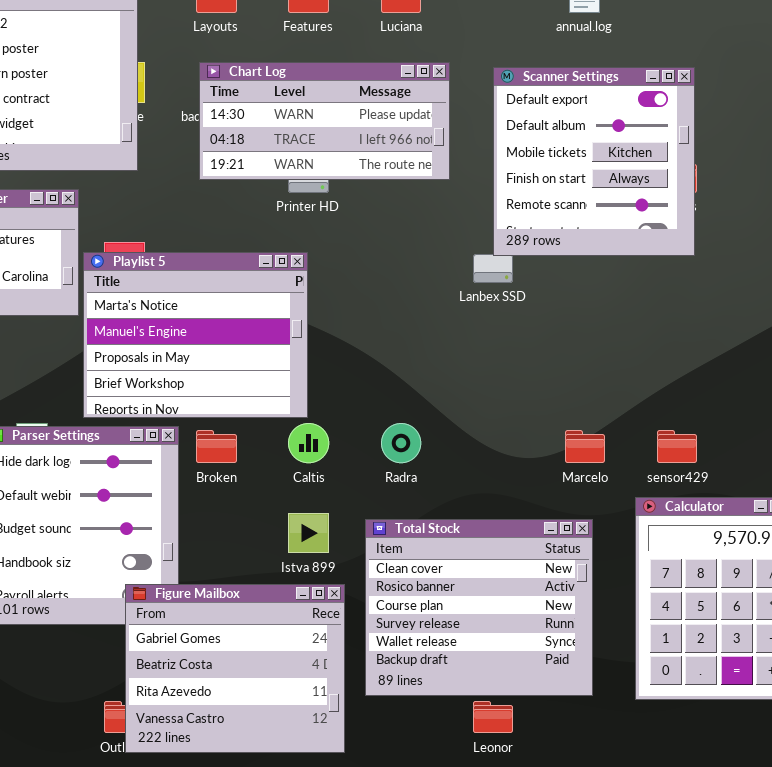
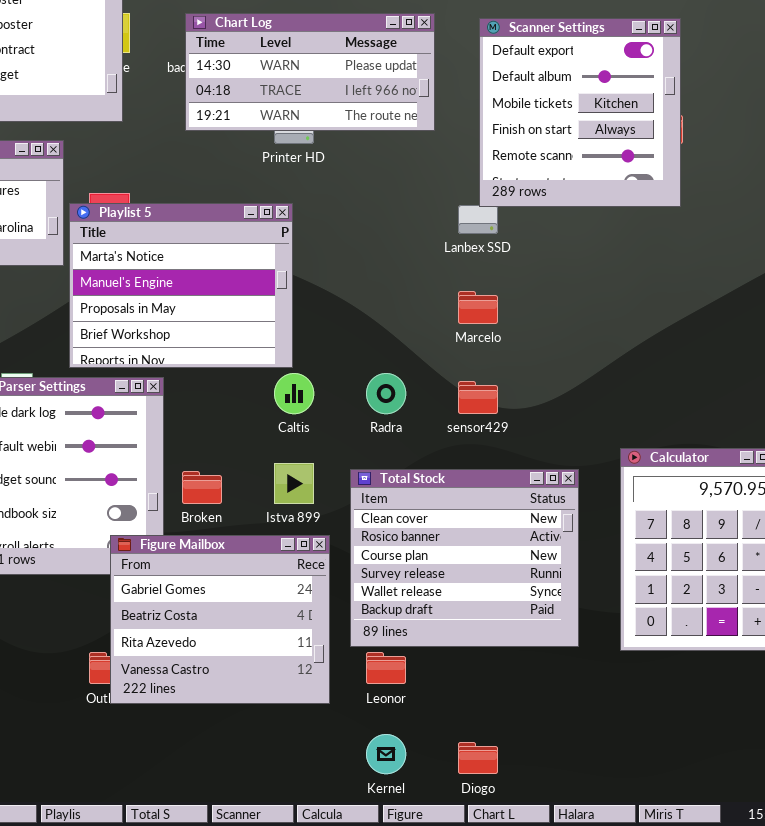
Broken: [196,430,237,463] -> [182,471,222,504], moved
Marcelo: [565,430,605,463] -> [458,291,498,324], moved
sensor429: [657,430,697,463] -> [458,381,498,414], moved
Leonor: [473,701,513,733] -> [366,652,406,684], moved

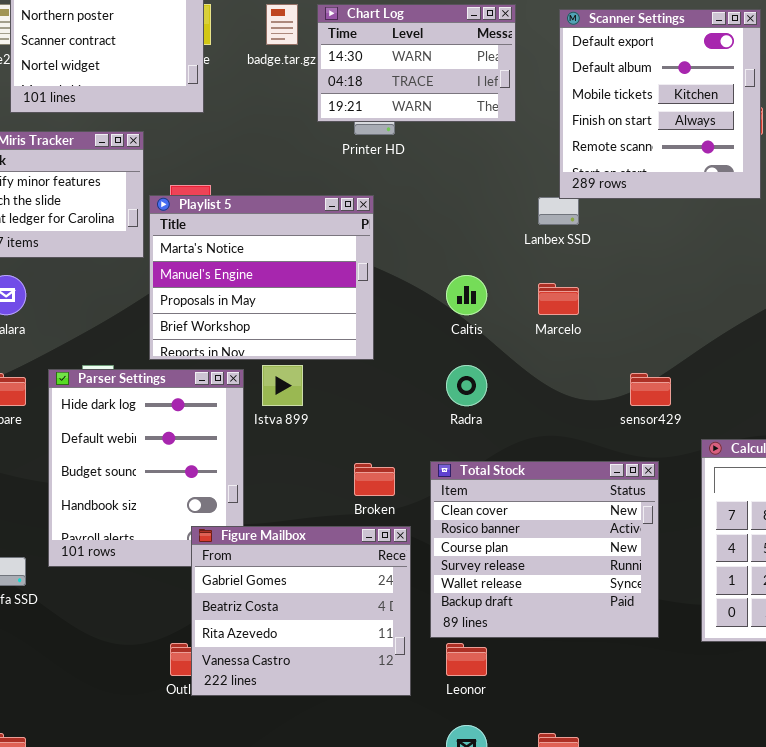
Chart Log: [185,13,435,131] -> [317,4,516,122], resized
Caltis: [274,373,314,414] -> [446,275,487,315], moved
sensor429: [458,381,498,414] -> [630,373,671,406], moved
Istva 899: [274,463,314,504] -> [262,365,303,406], moved
Broken: [182,471,222,504] -> [354,463,395,496], moved

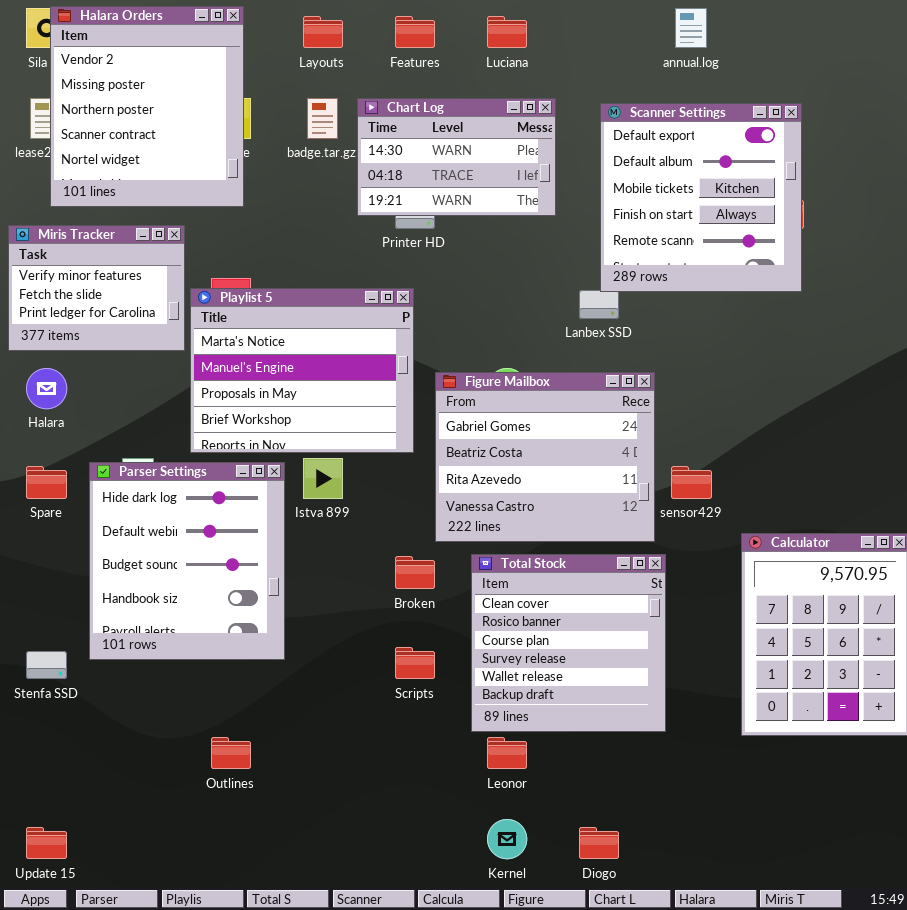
Total Stock: [430,461,659,638] -> [471,554,666,732], resized
Figure Mailbox: [191,526,411,696] -> [435,372,655,542], moved

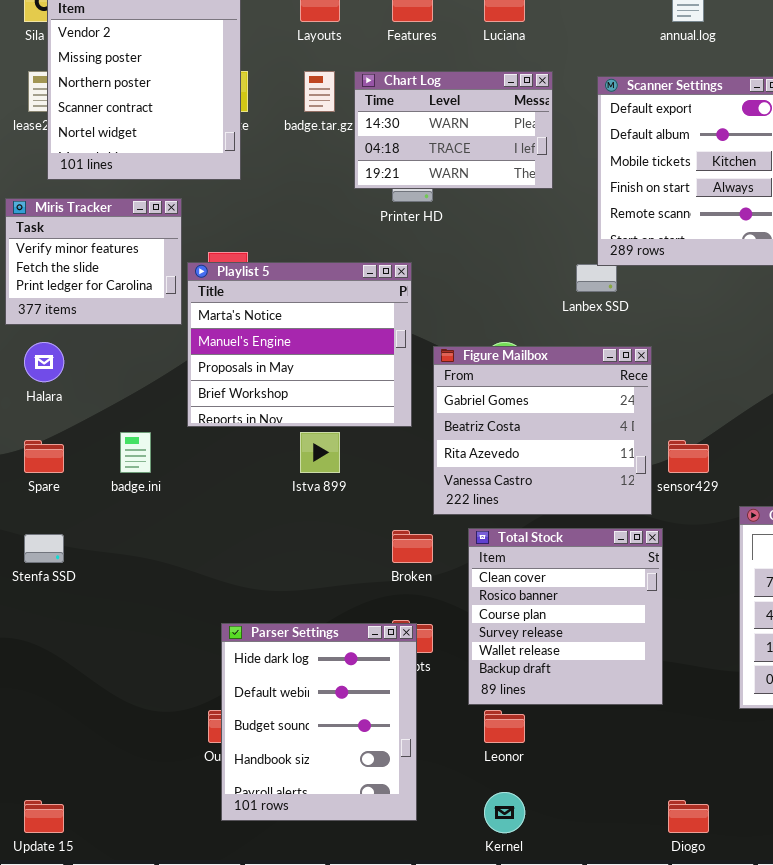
Parser Settings: [89,462,285,660] -> [221,623,417,821], moved
Stenfa SSD: [26,651,67,679] -> [24,534,64,563], moved
Diogo: [579,827,619,859] -> [668,800,709,833], moved

